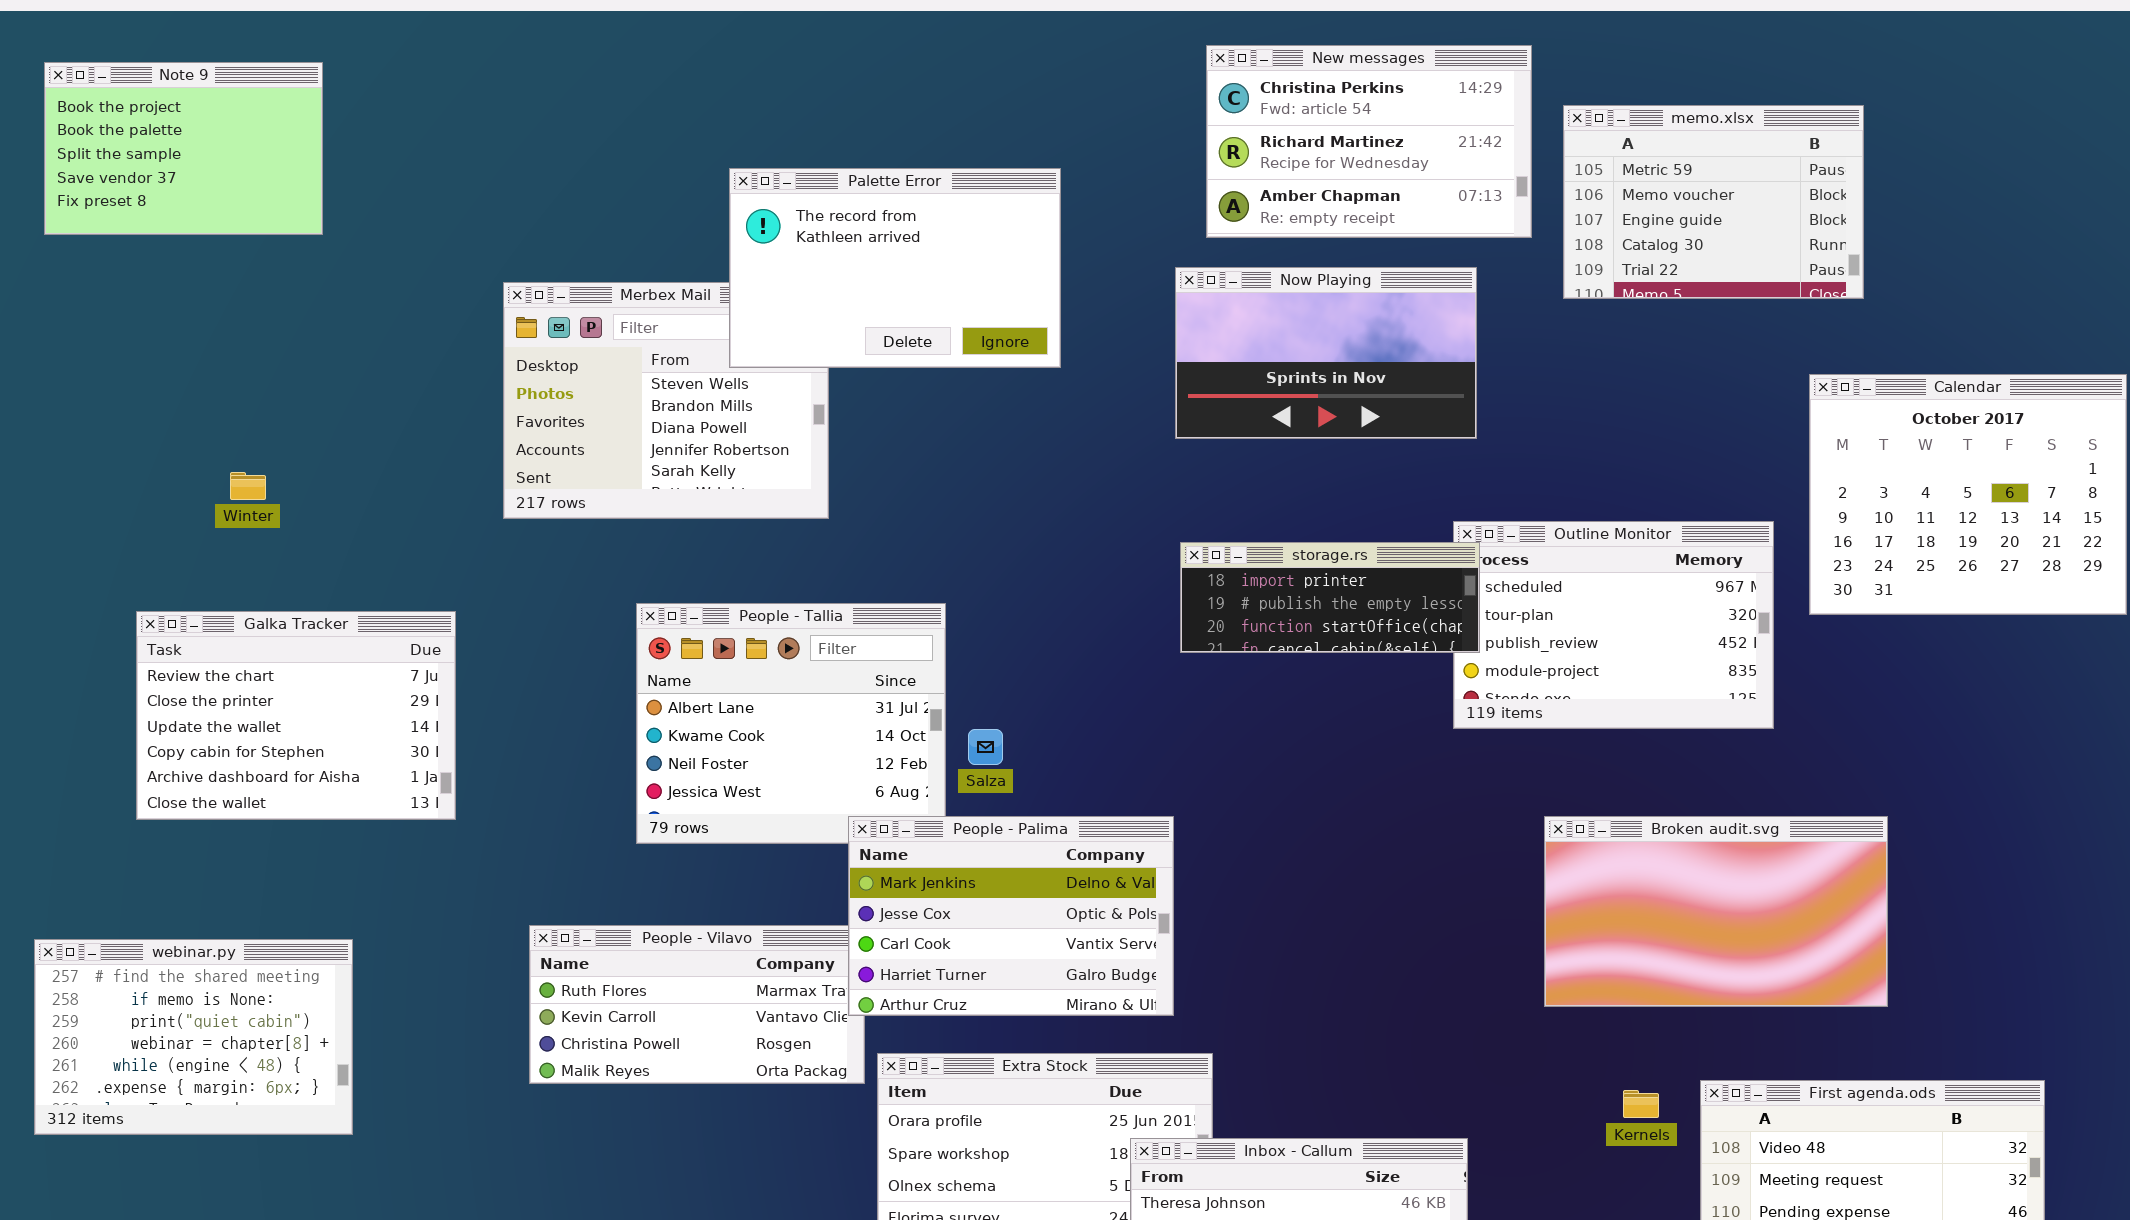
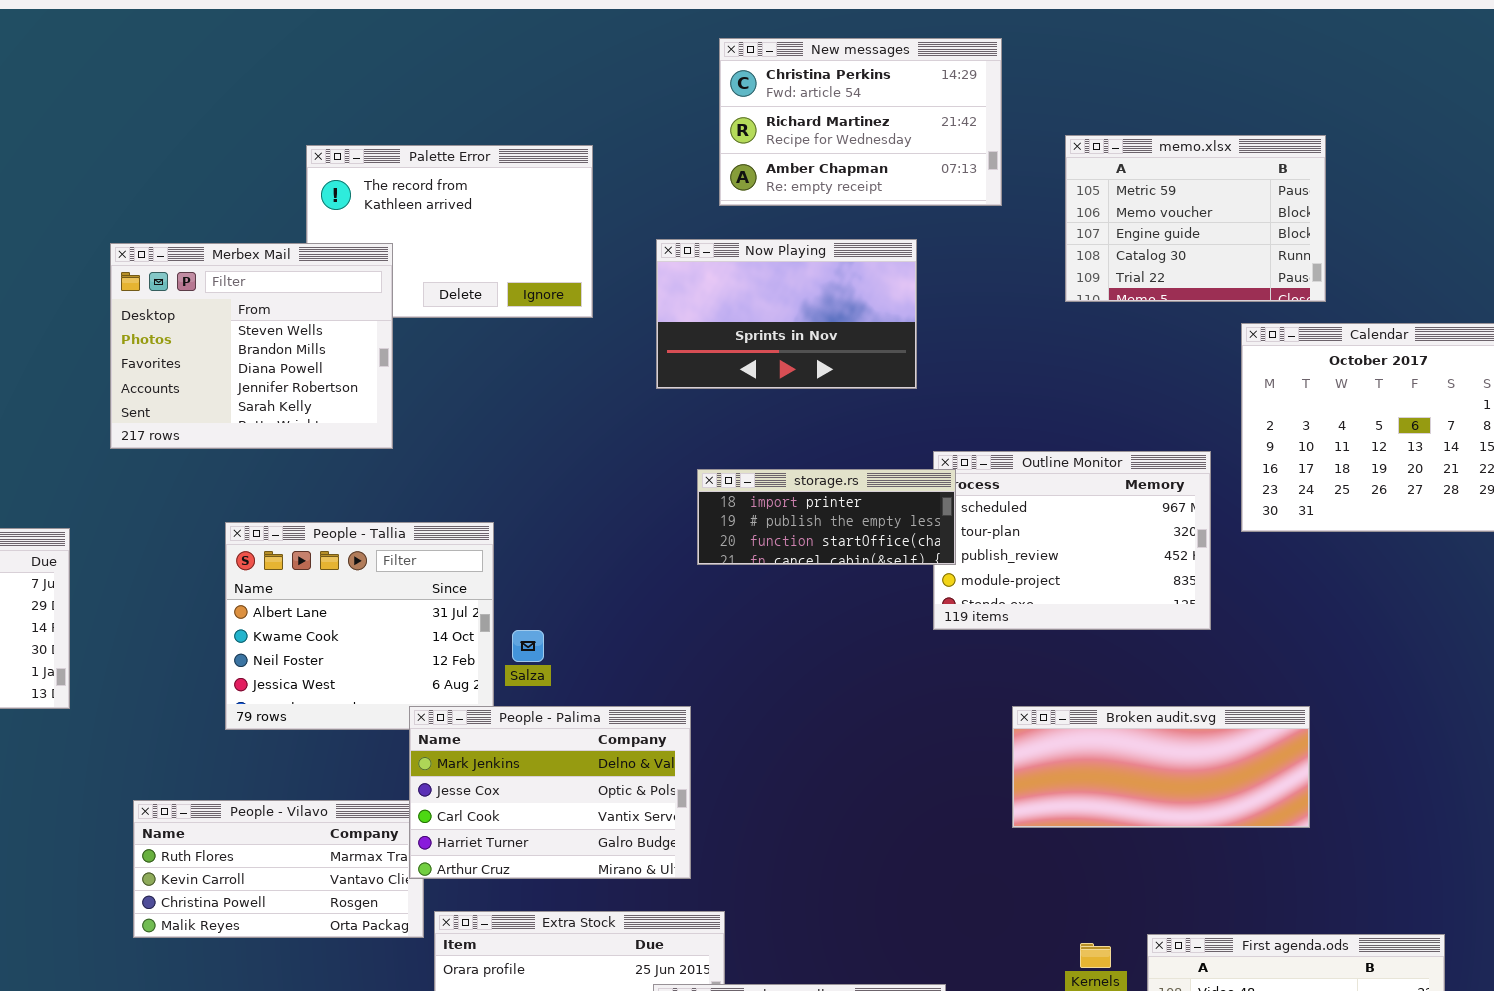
memo.xlsx: [1563,105,1864,299] -> [1065,135,1326,302], moved
Now Playing: [1175,267,1477,439] -> [656,239,917,389], moved
Merbex Mail: [503,282,829,519] -> [110,243,393,449], raised
Broken audit.svg: [1544,816,1888,1007] -> [1012,706,1310,828], resized

